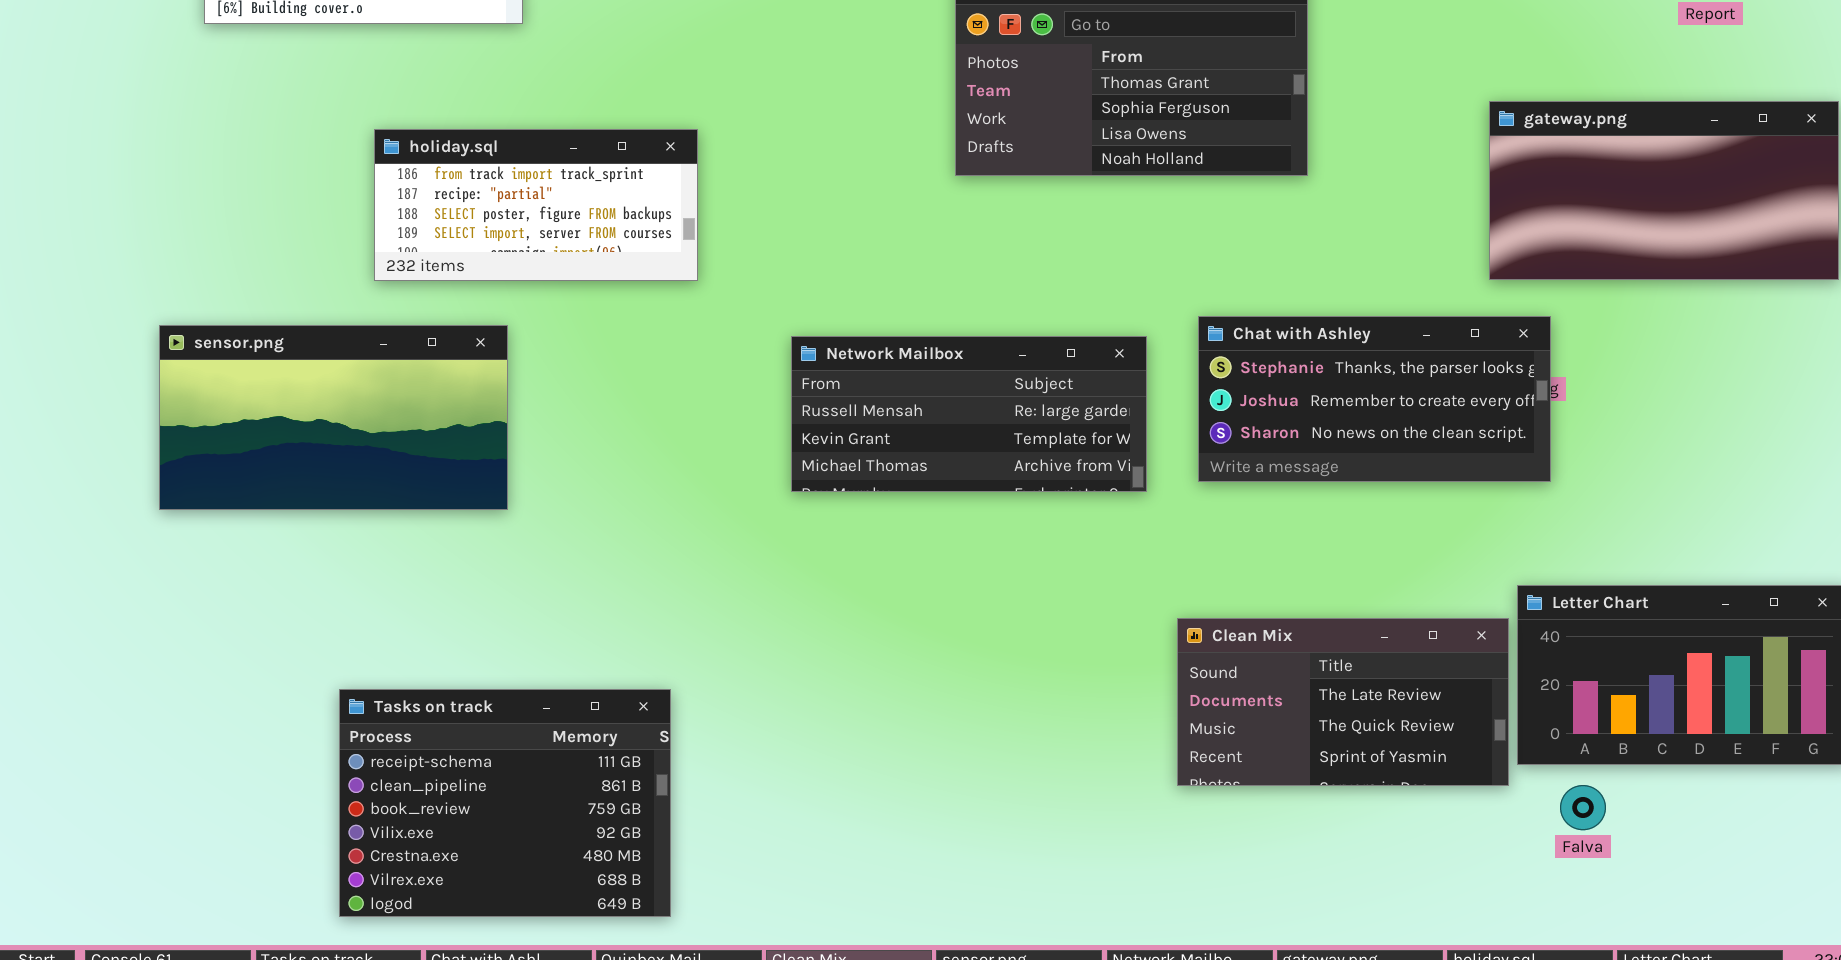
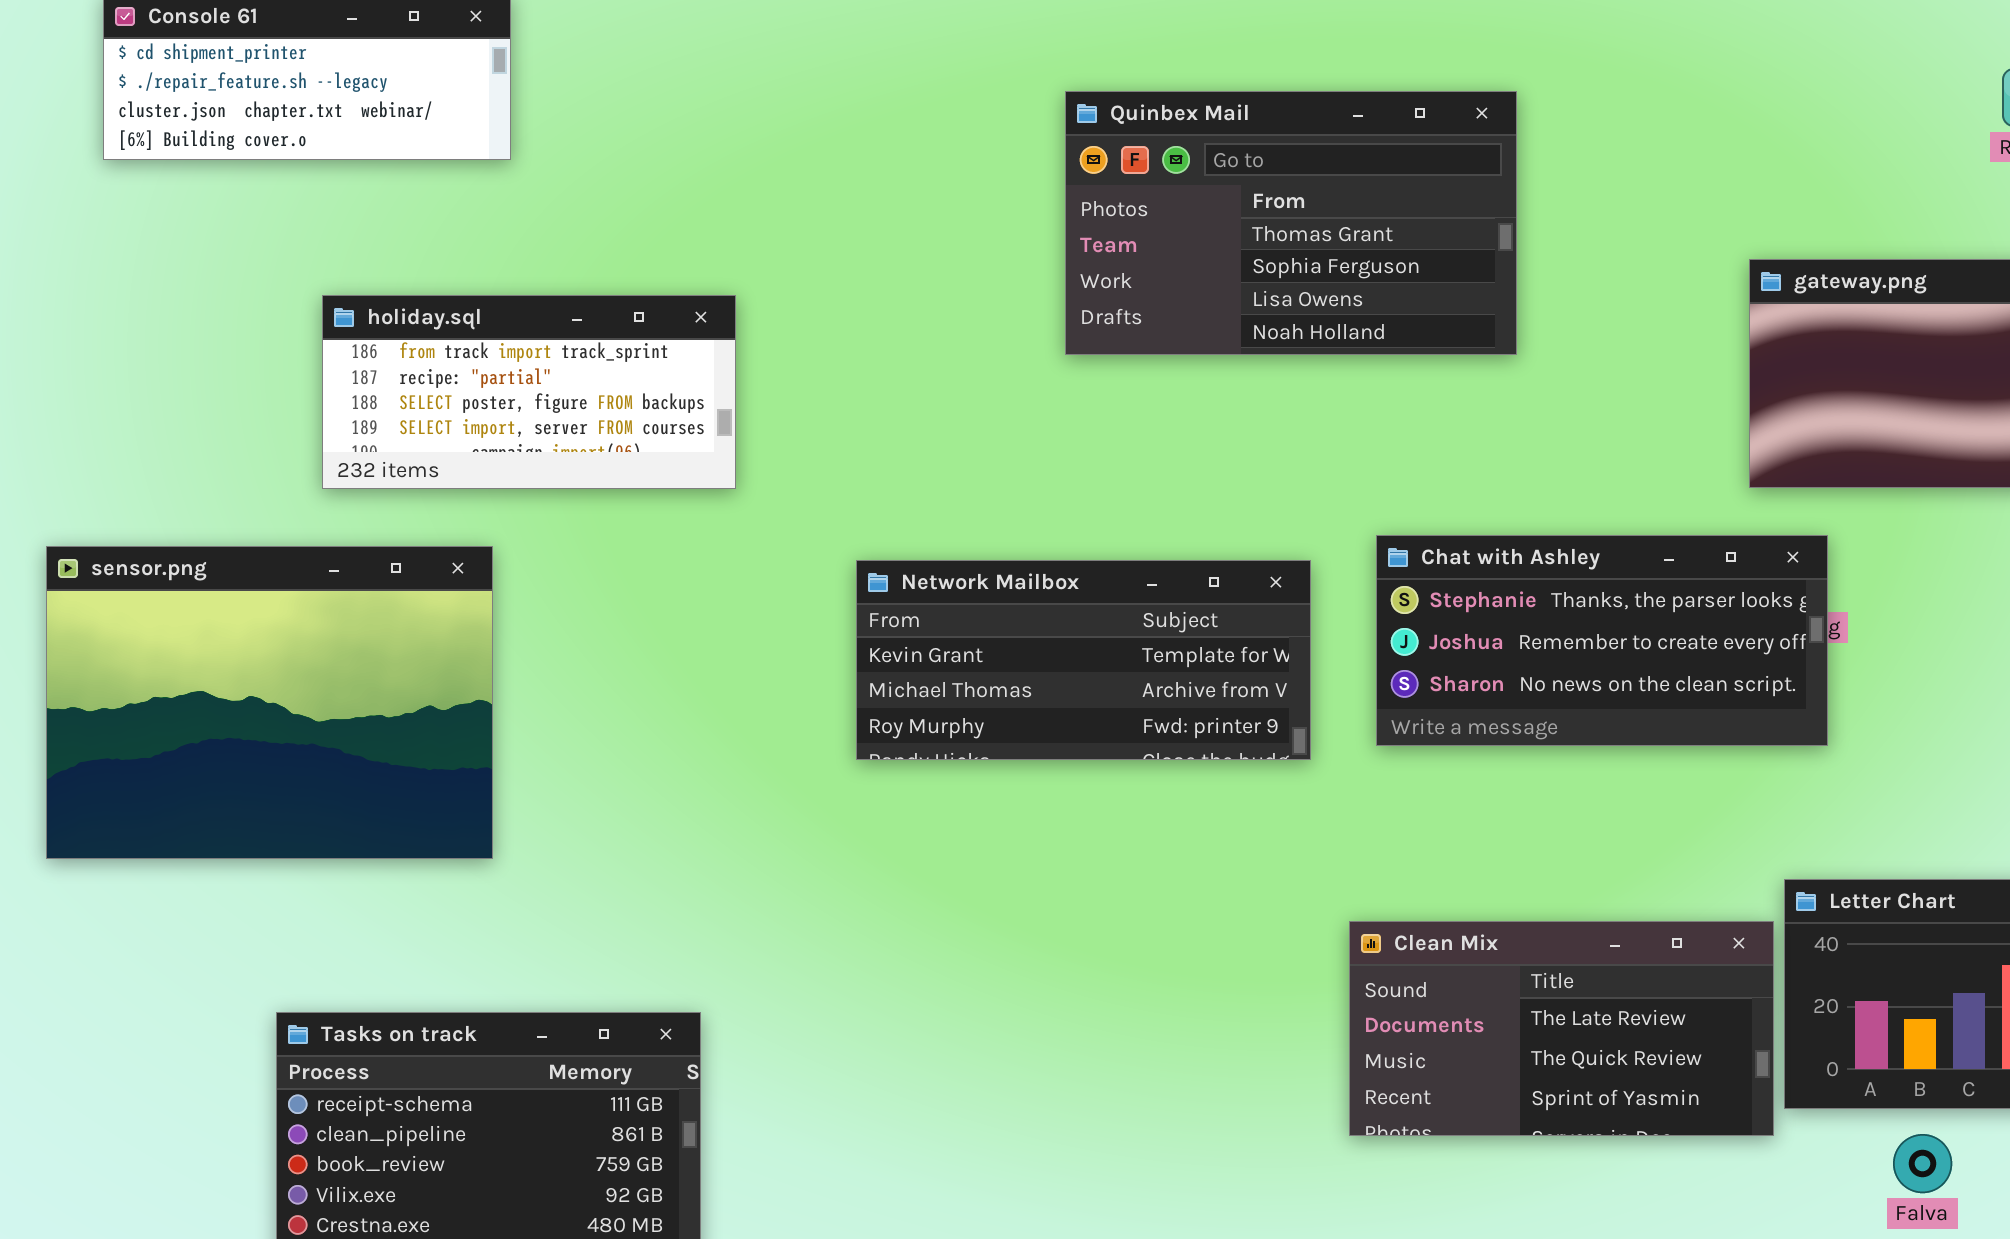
sensor.png: [159,325,508,510] -> [46,546,493,859], resized
Network Mailbox: [791,336,1147,492] -> [856,560,1311,760], scrolled down 1 row
Falva: [1560,785,1606,830] -> [1893,1134,1952,1193], moved

